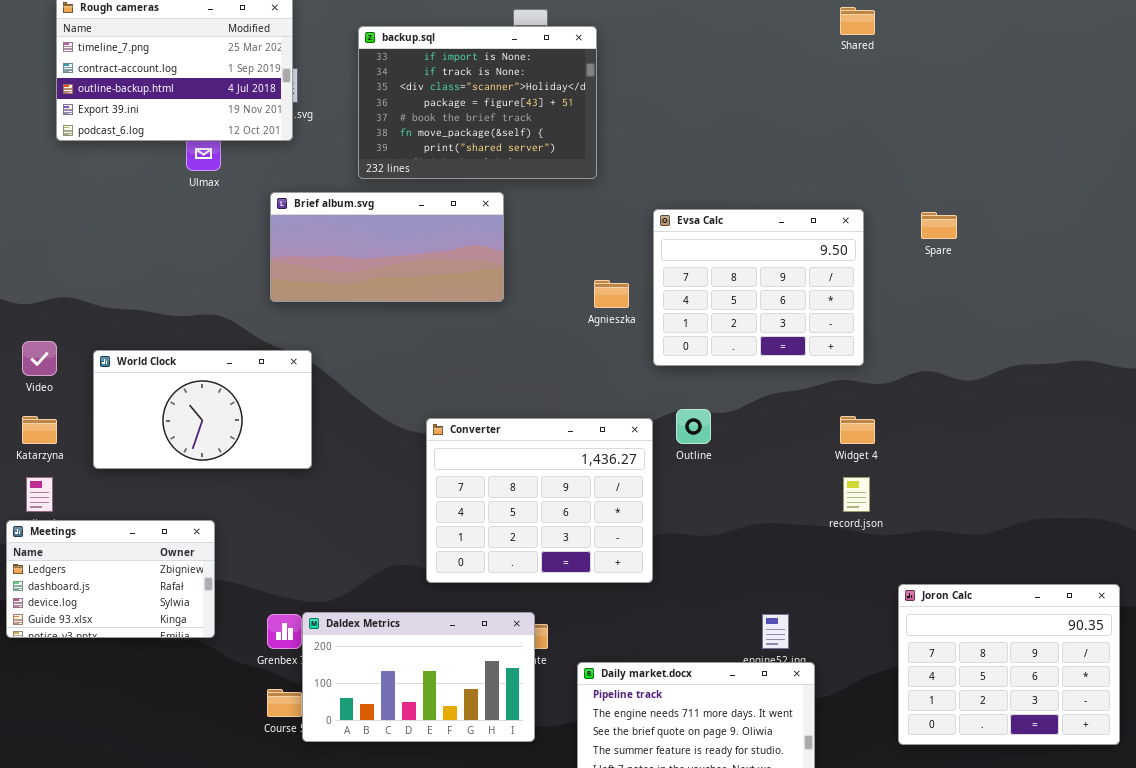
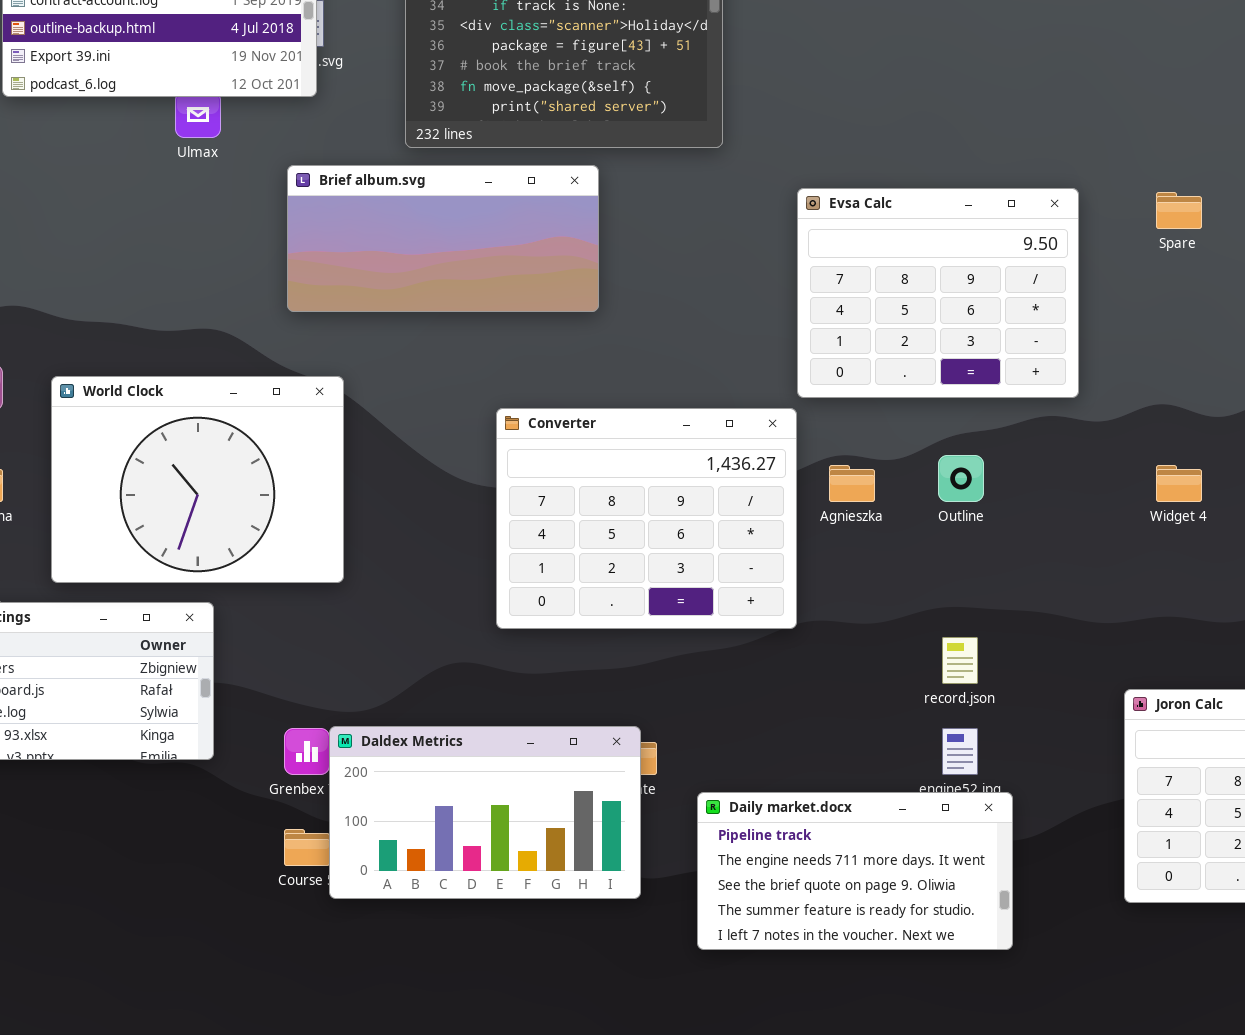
Agnieszka: [594,280,629,308] -> [829,465,875,502], moved
World Clock: [93,350,312,469] -> [51,376,344,583], resized
Outline: [676,409,711,444] -> [938,455,984,502], moved
Widget 4: [840,416,875,444] -> [1156,465,1202,502], moved
Converter: [426,418,653,583] -> [496,408,797,629], moved
record.json: [843,477,870,512] -> [942,637,978,684], moved

